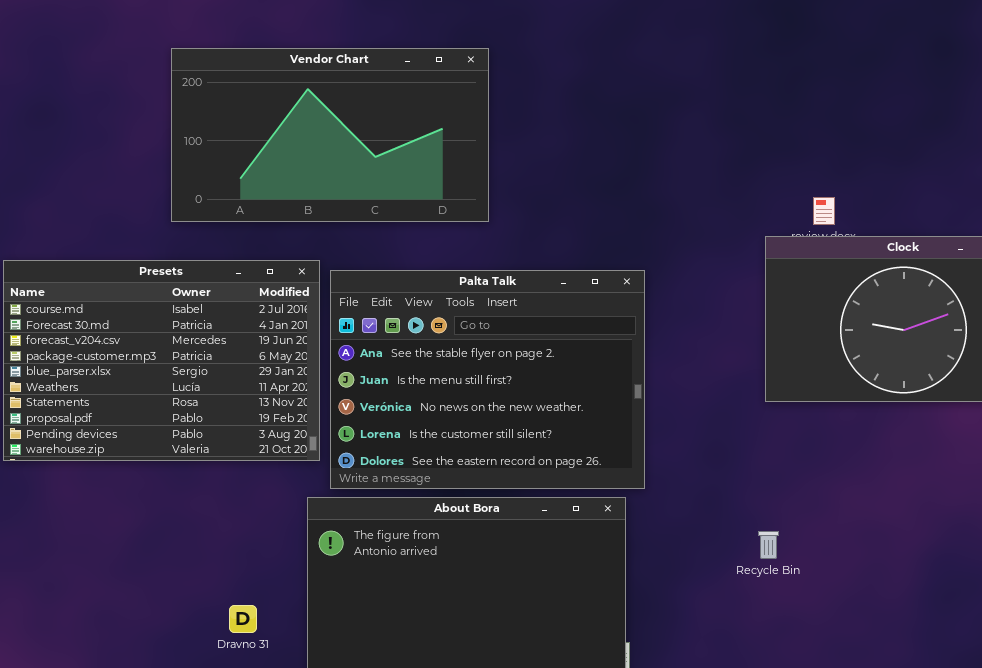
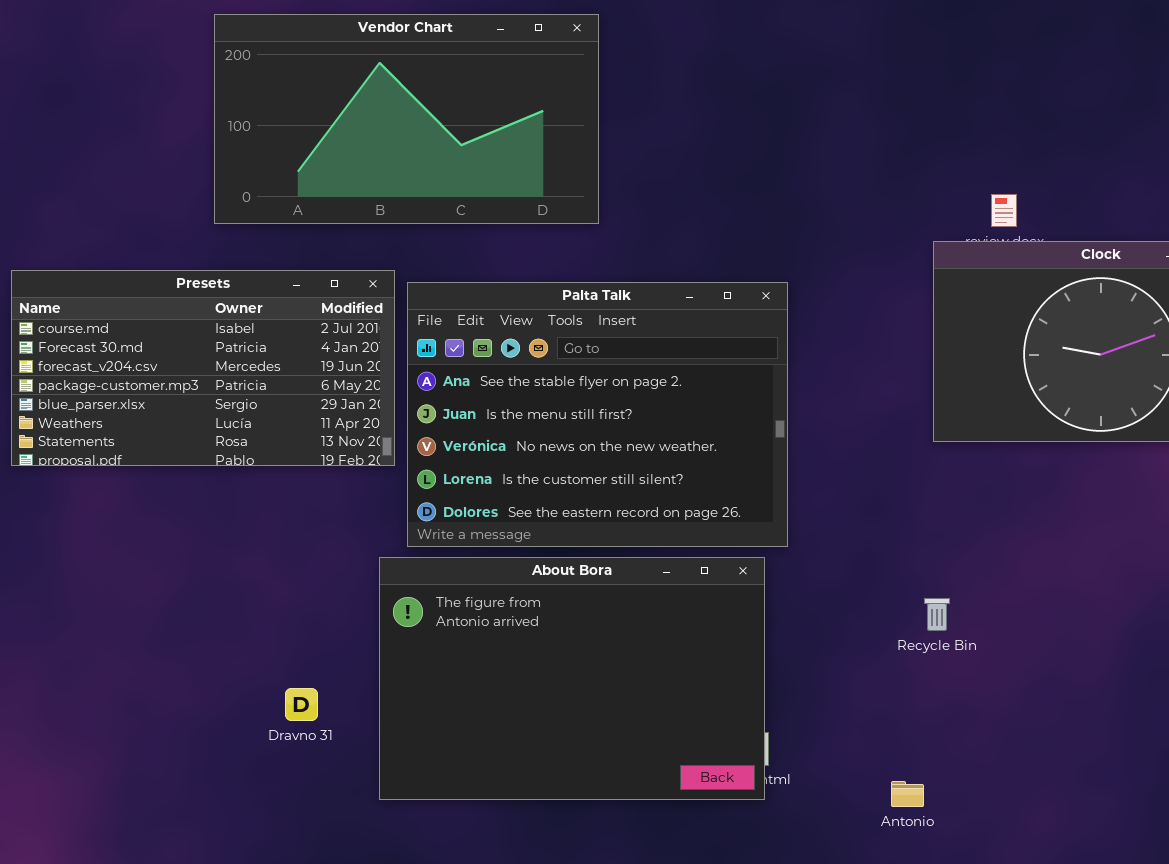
Presets: [3,260,320,461] -> [11,270,395,466], resized

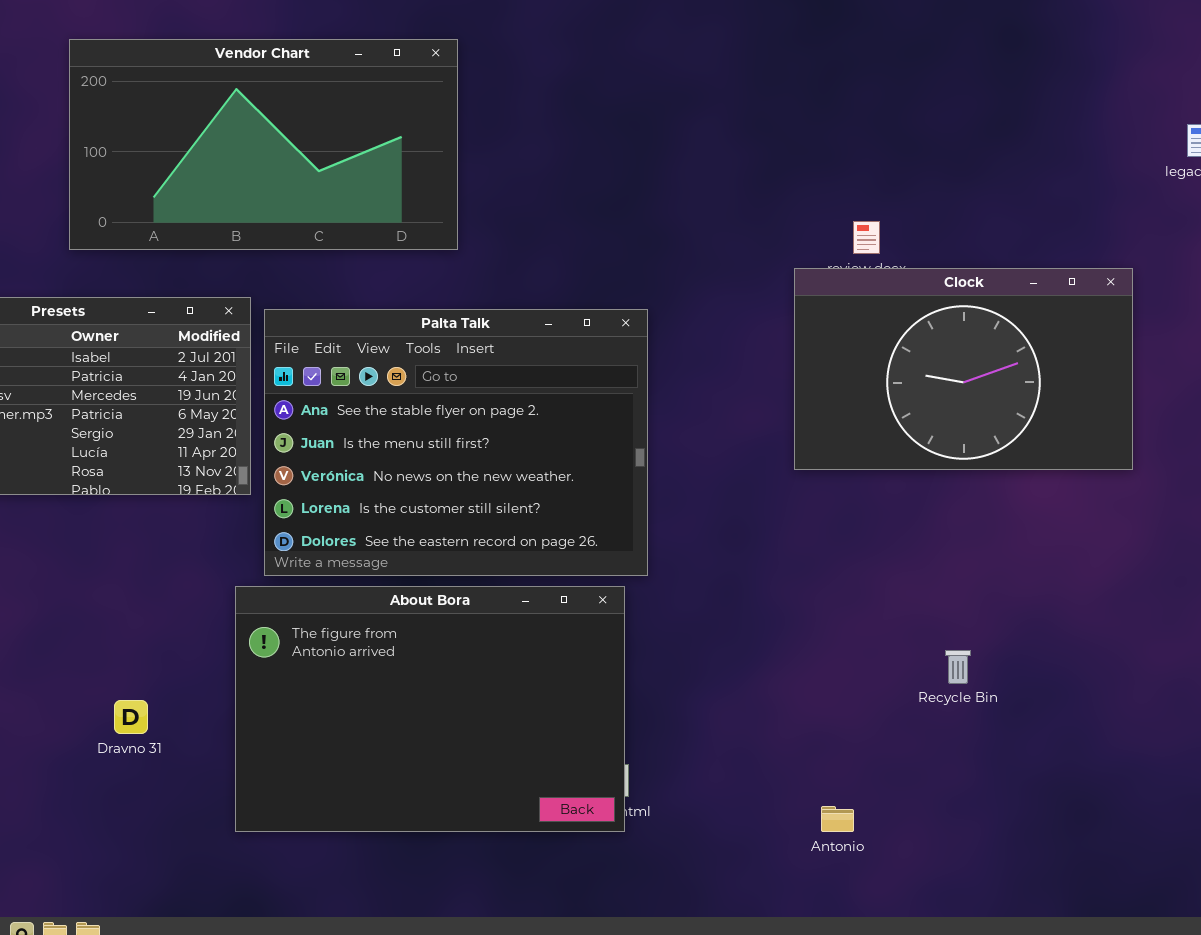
Recycle Bin: [924,598,950,631] -> [945,650,971,684], moved
Dravno 31: [285,688,318,721] -> [114,700,148,734], moved
Antonio: [891,781,924,807] -> [821,806,854,832], moved

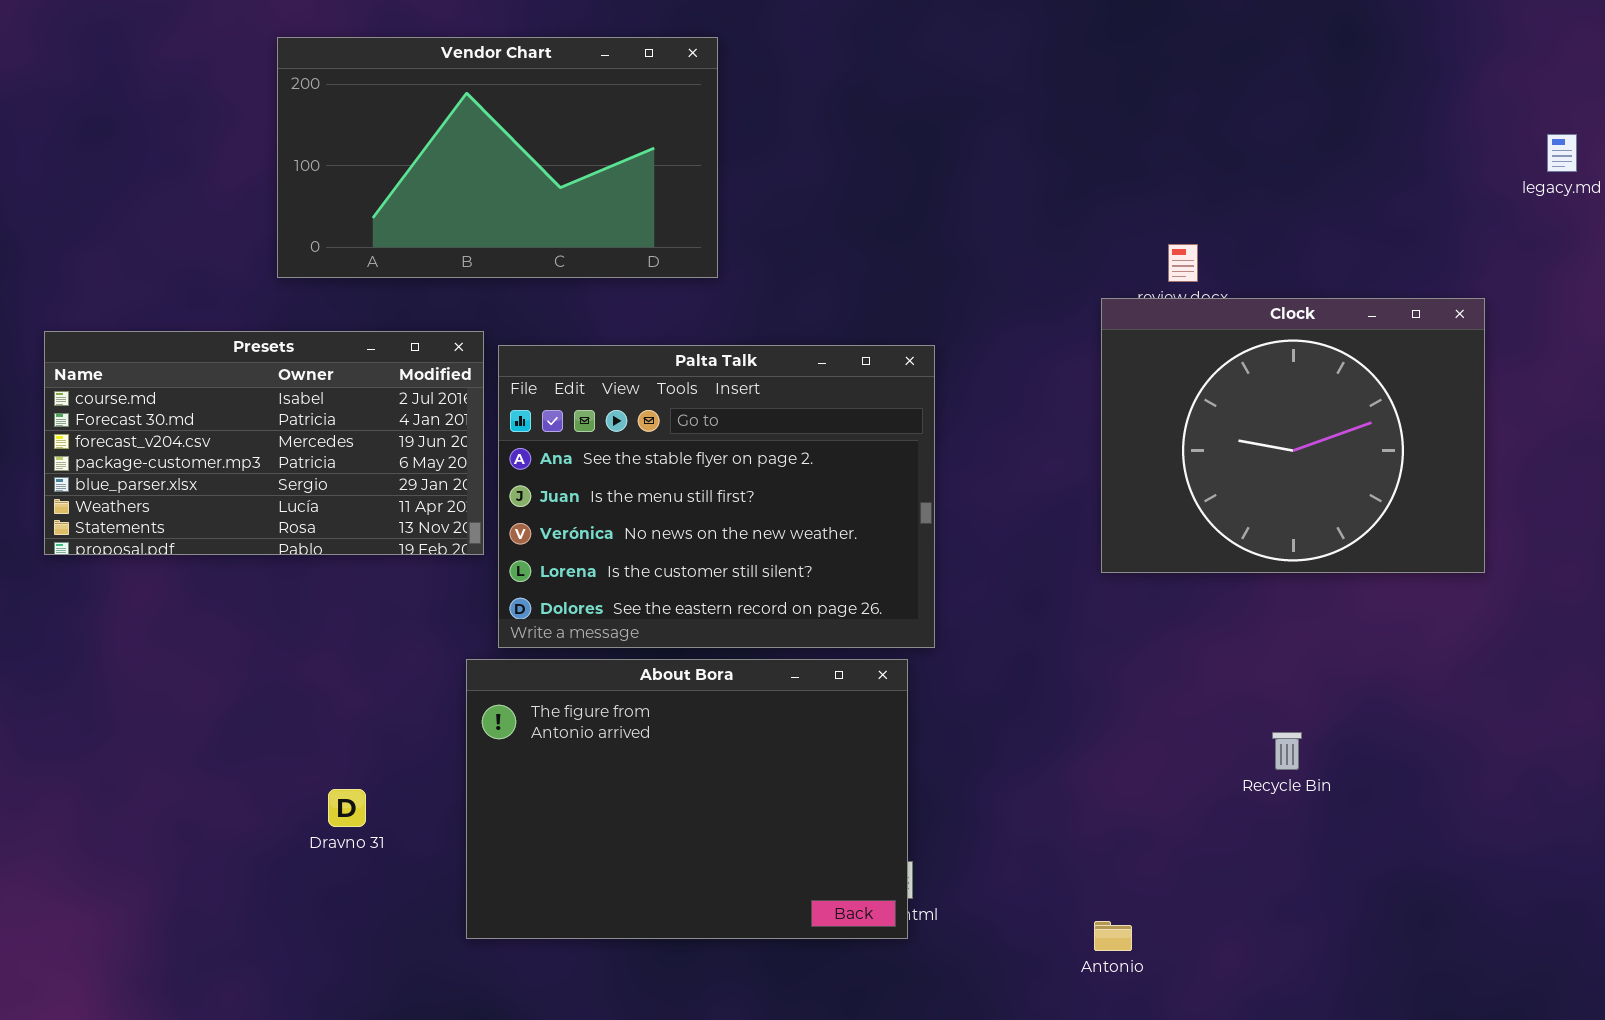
Clock: [794,268,1133,470] -> [1101,298,1485,573], resized
Antonio: [821,806,854,832] -> [1094,921,1132,951], moved

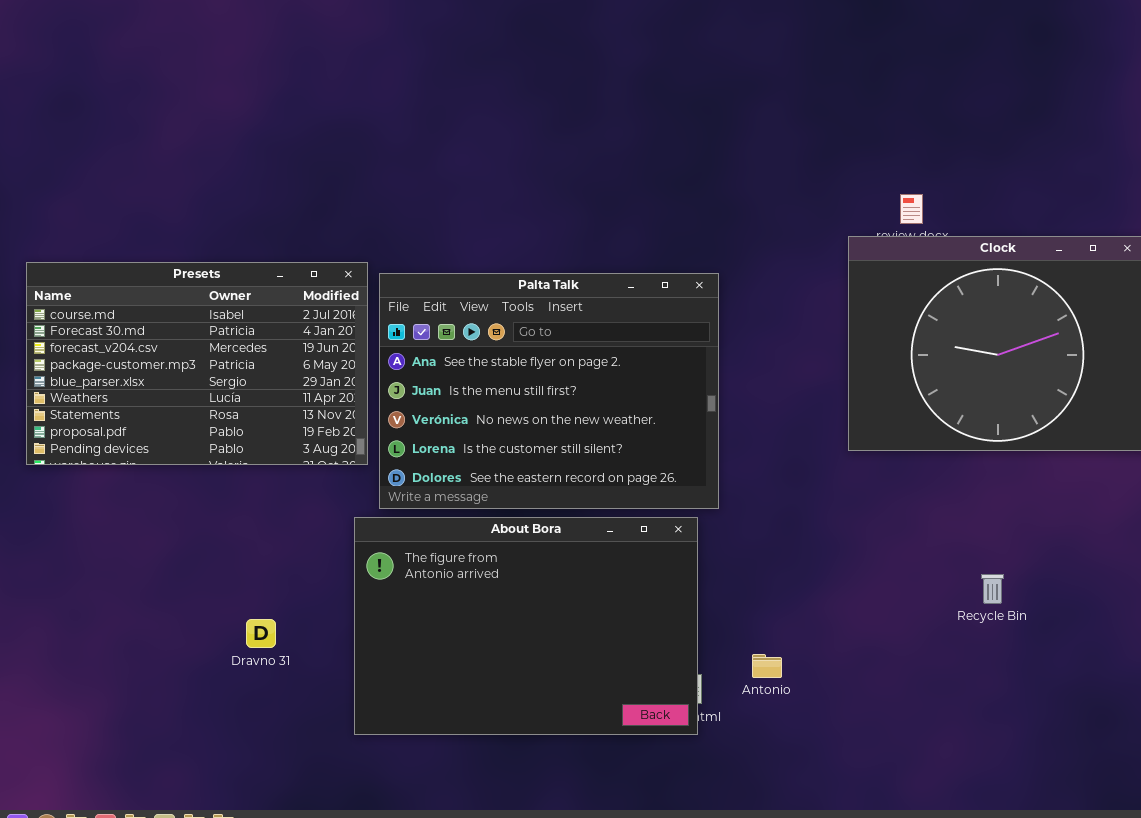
Vendor Chart: [277,37,718,278] -> none, closed
Presets: [44,331,484,555] -> [26,262,368,465], resized
Antonio: [1094,921,1132,951] -> [752,654,782,678], moved

